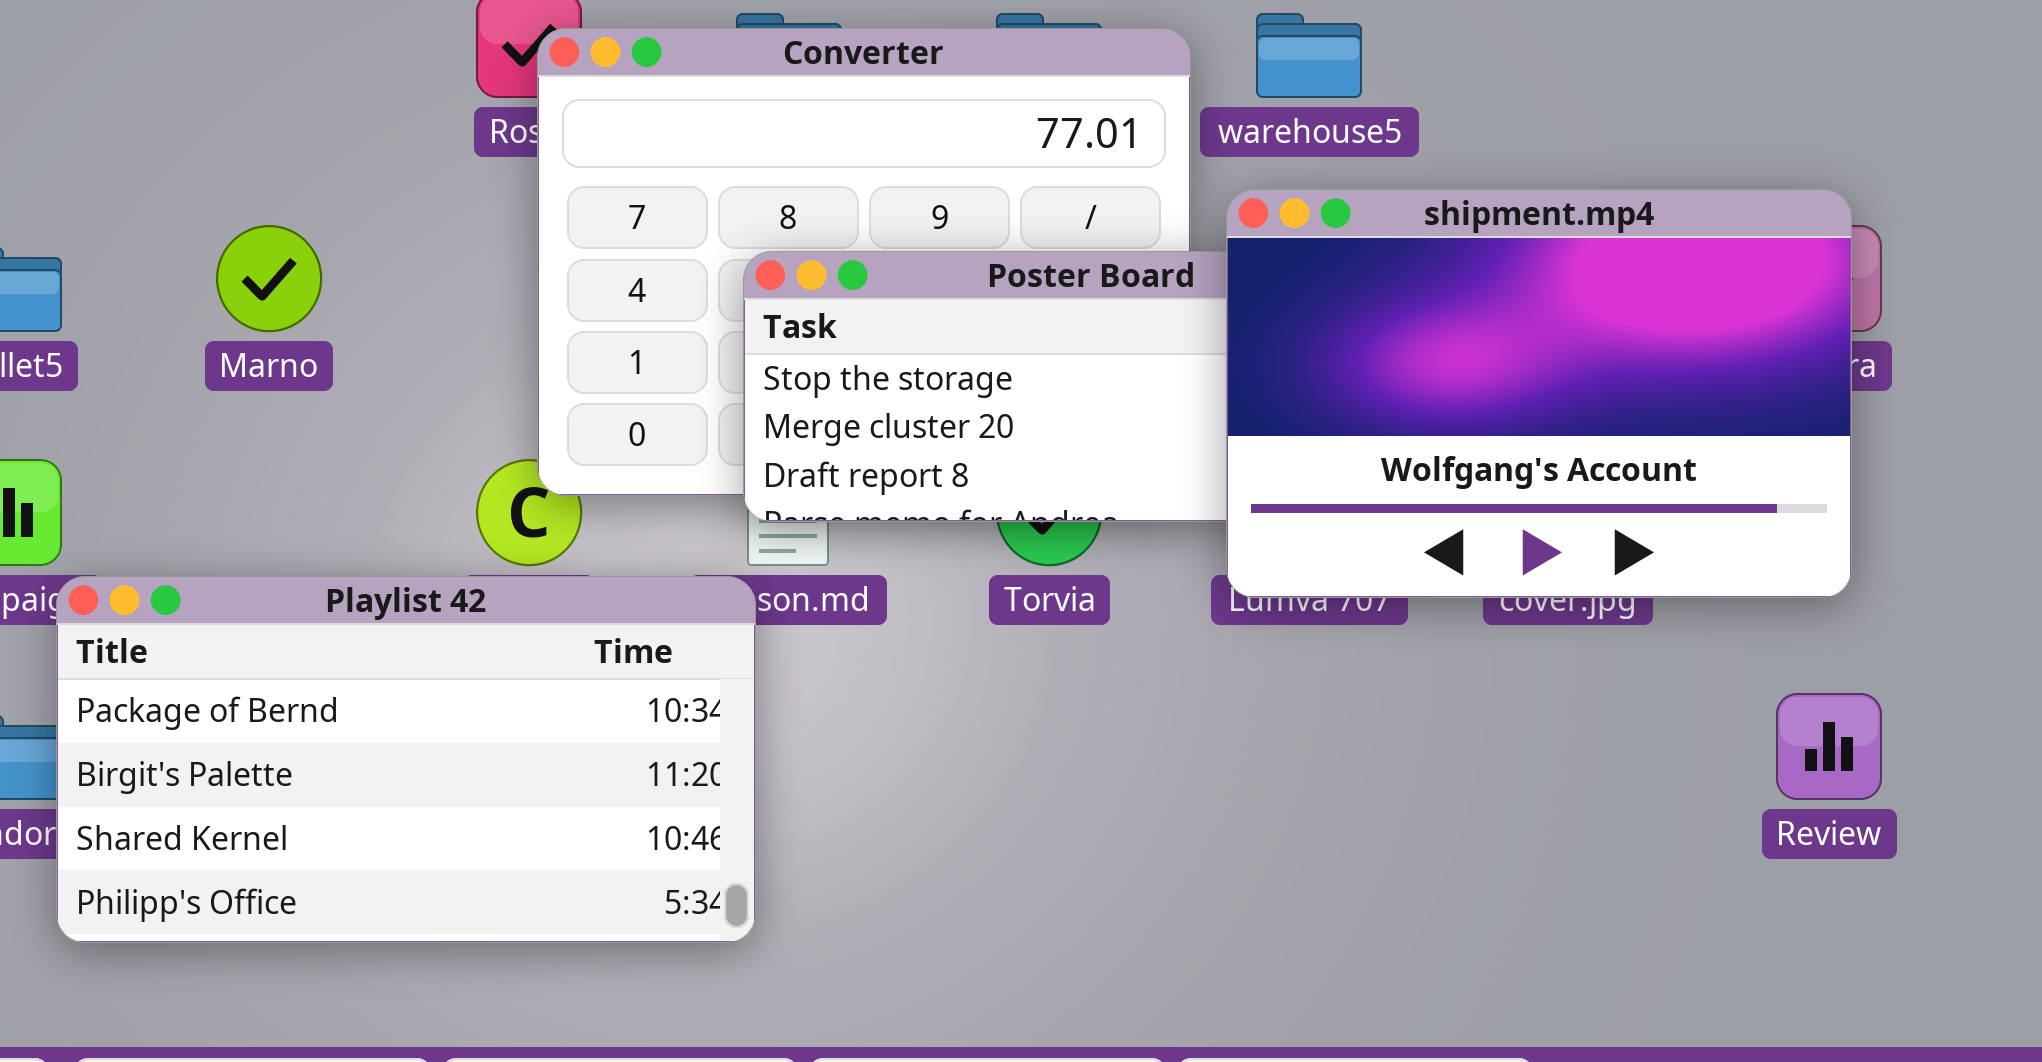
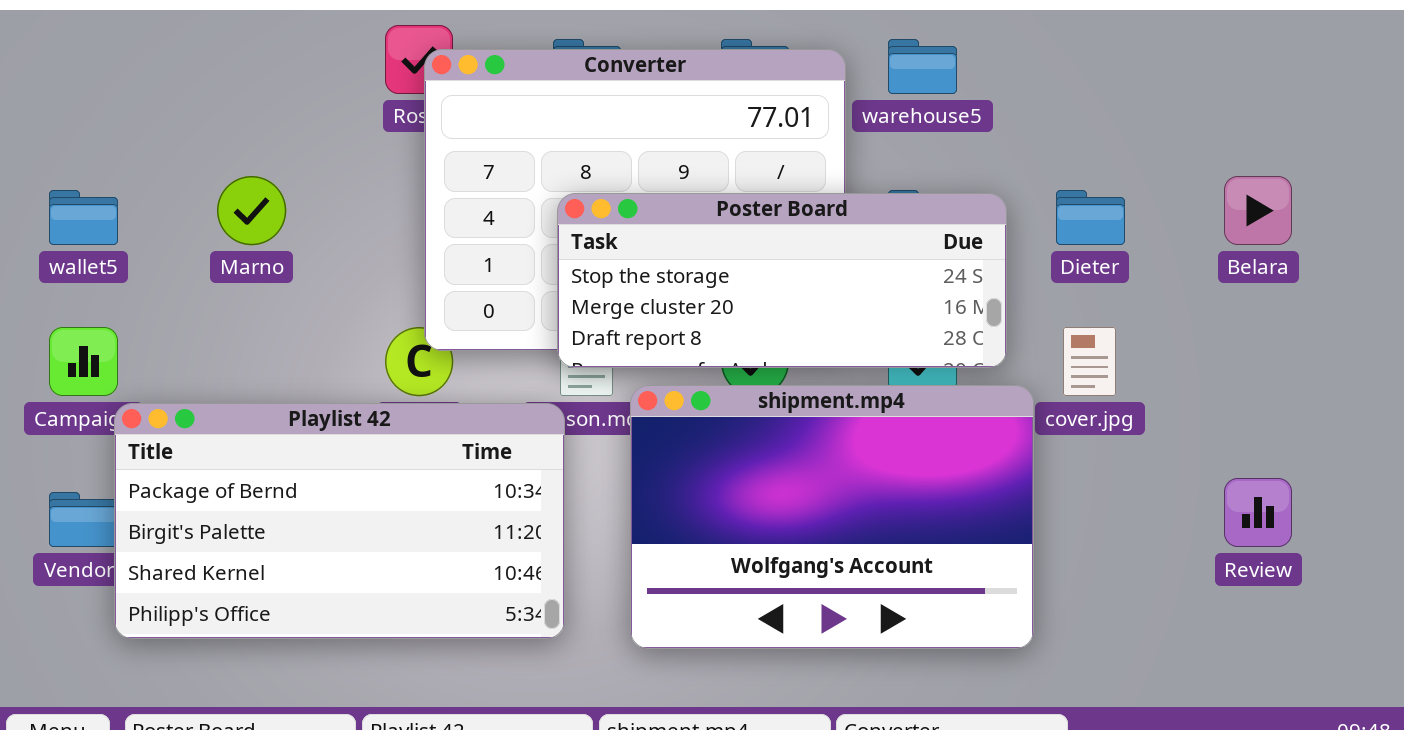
shipment.mp4: [1226,189,1852,598] -> [630,385,1034,649], moved

